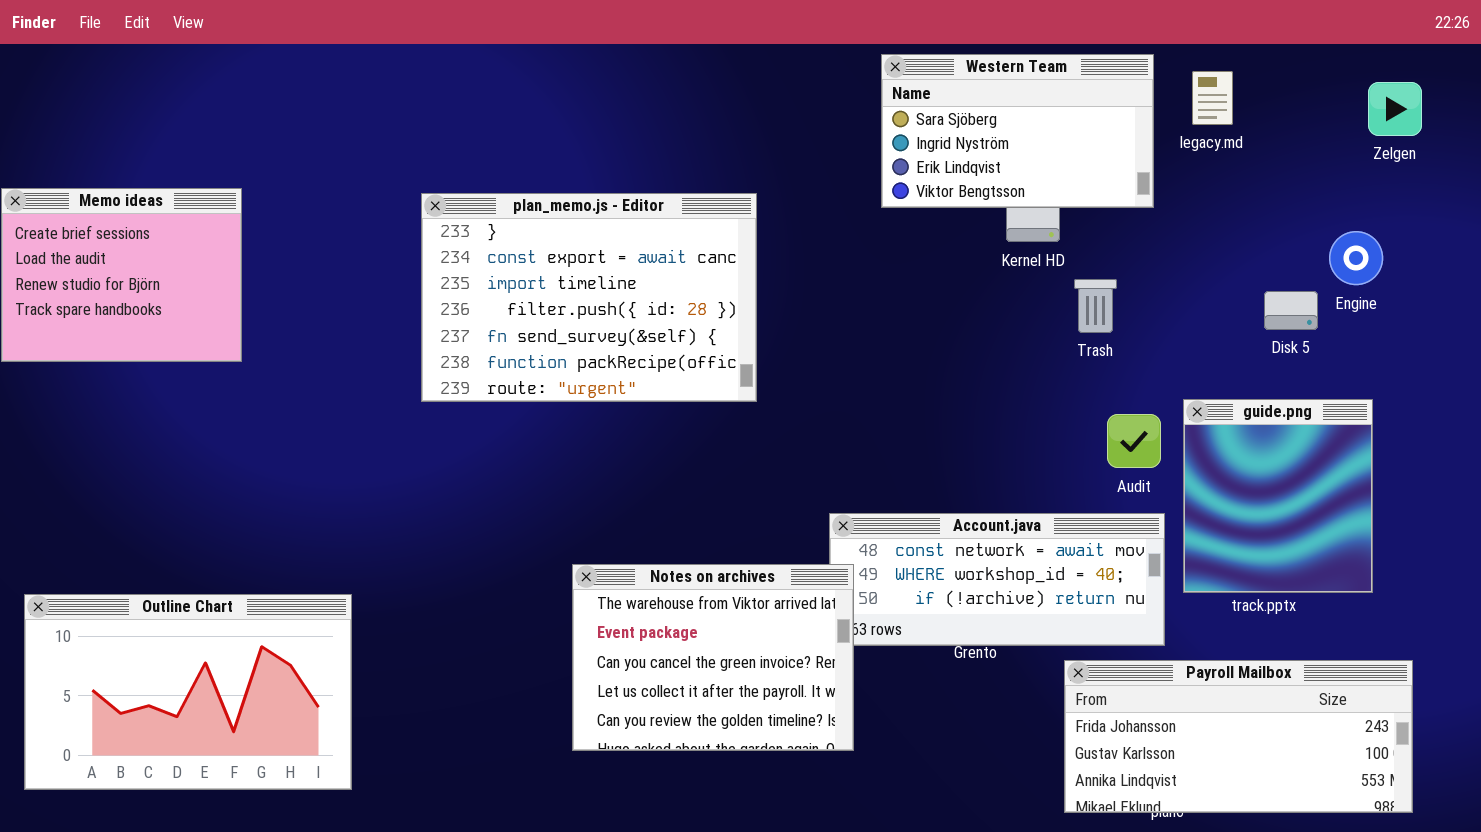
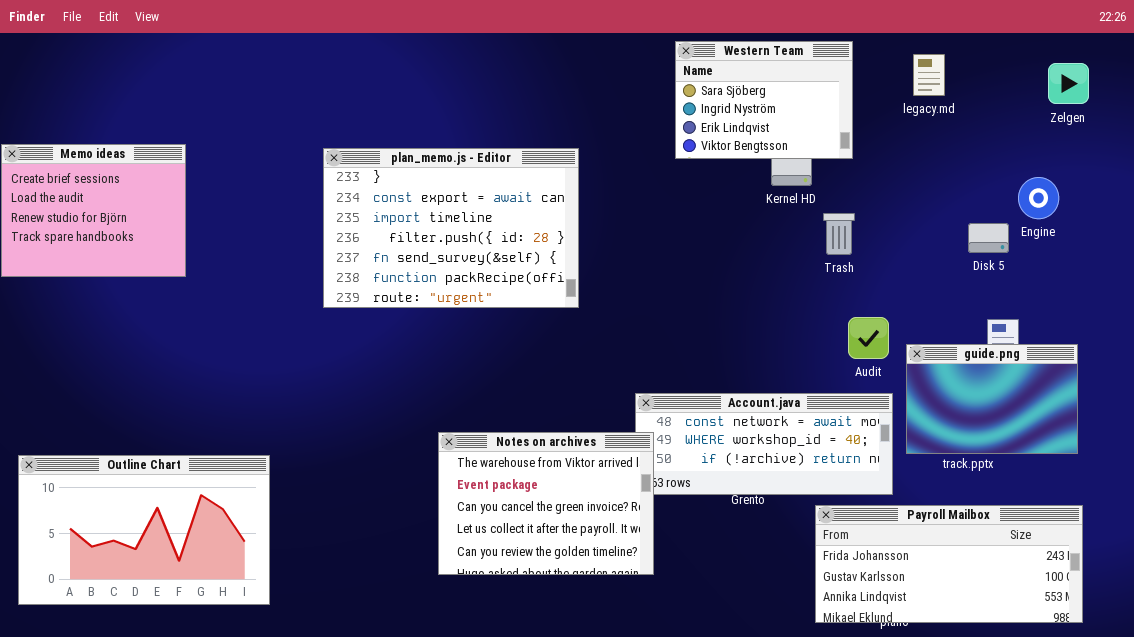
Western Team: [881,54,1154,208] -> [675,41,853,159], resized
guide.png: [1183,399,1373,593] -> [906,344,1078,454], resized

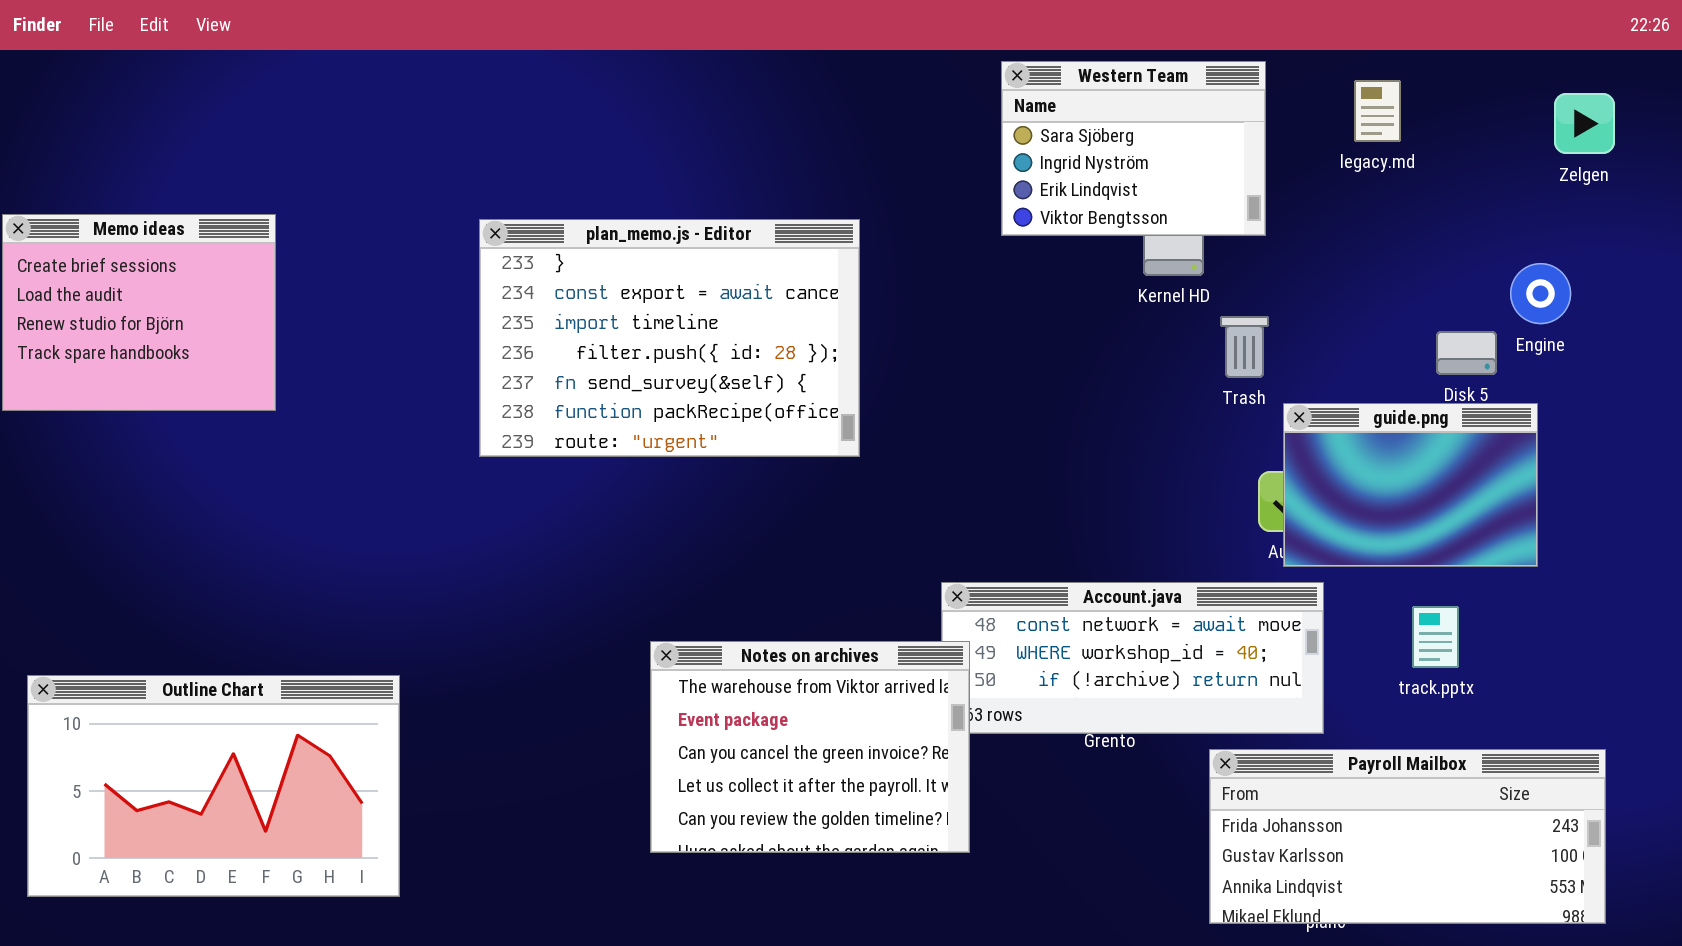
guide.png: [906,344,1078,454] -> [1283,403,1538,567], moved

